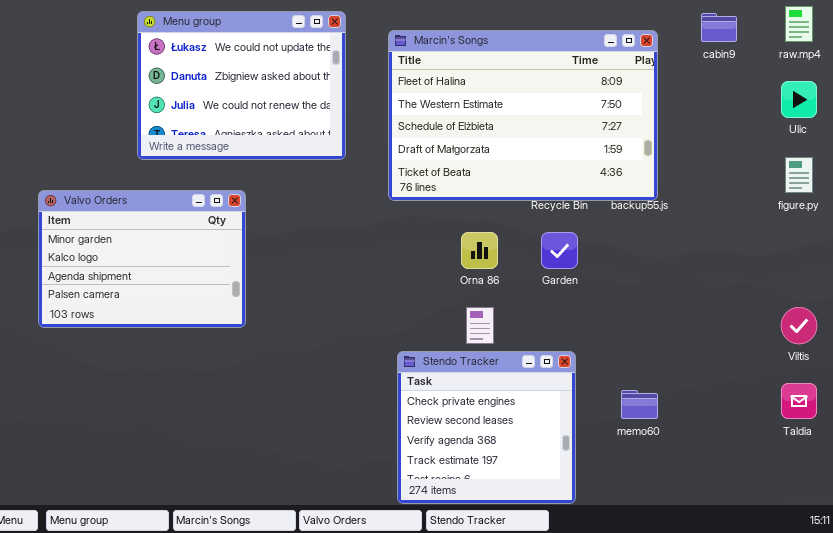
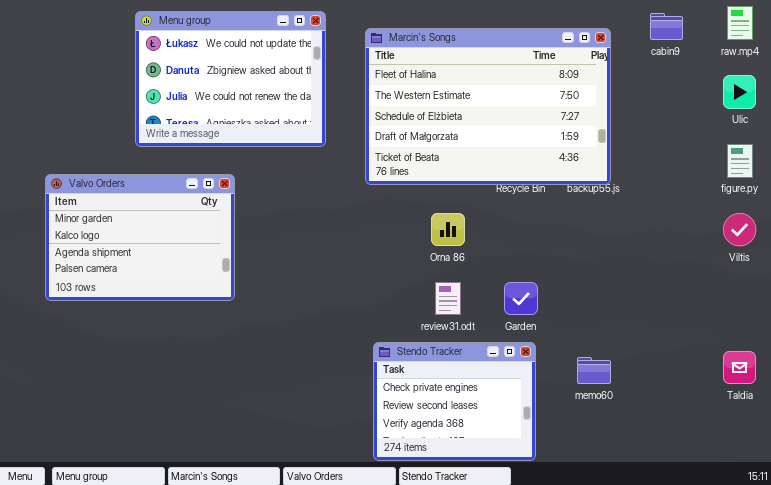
Garden: [541,232,578,269] -> [504,282,538,315], moved
Viltis: [781,307,817,344] -> [723,213,756,246], moved
Stendo Tracker: [397,351,576,504] -> [373,342,536,461], resized

